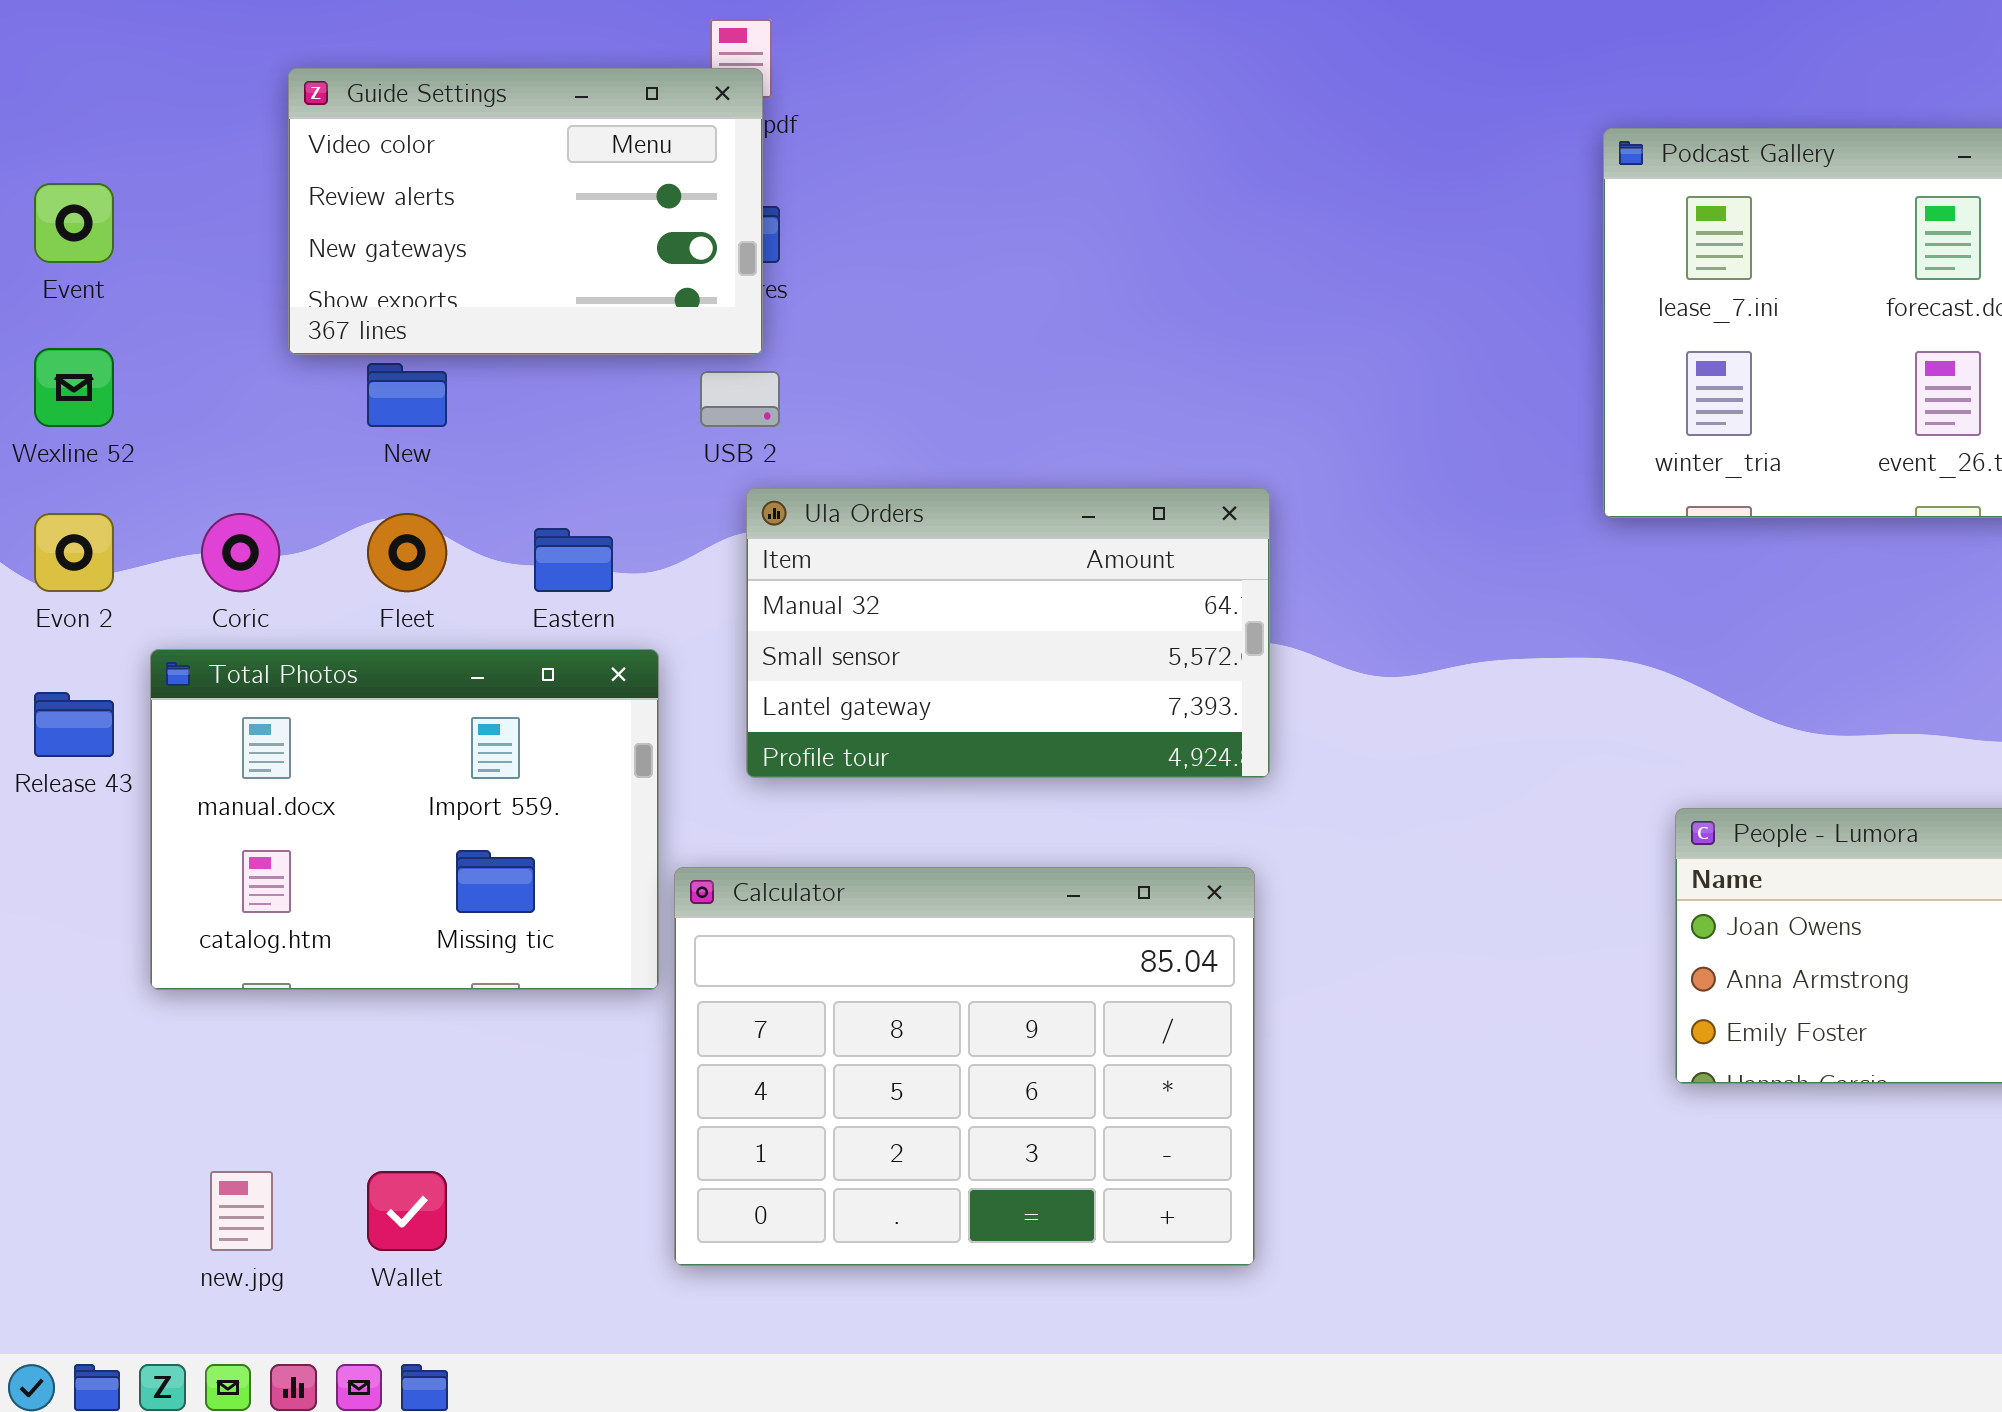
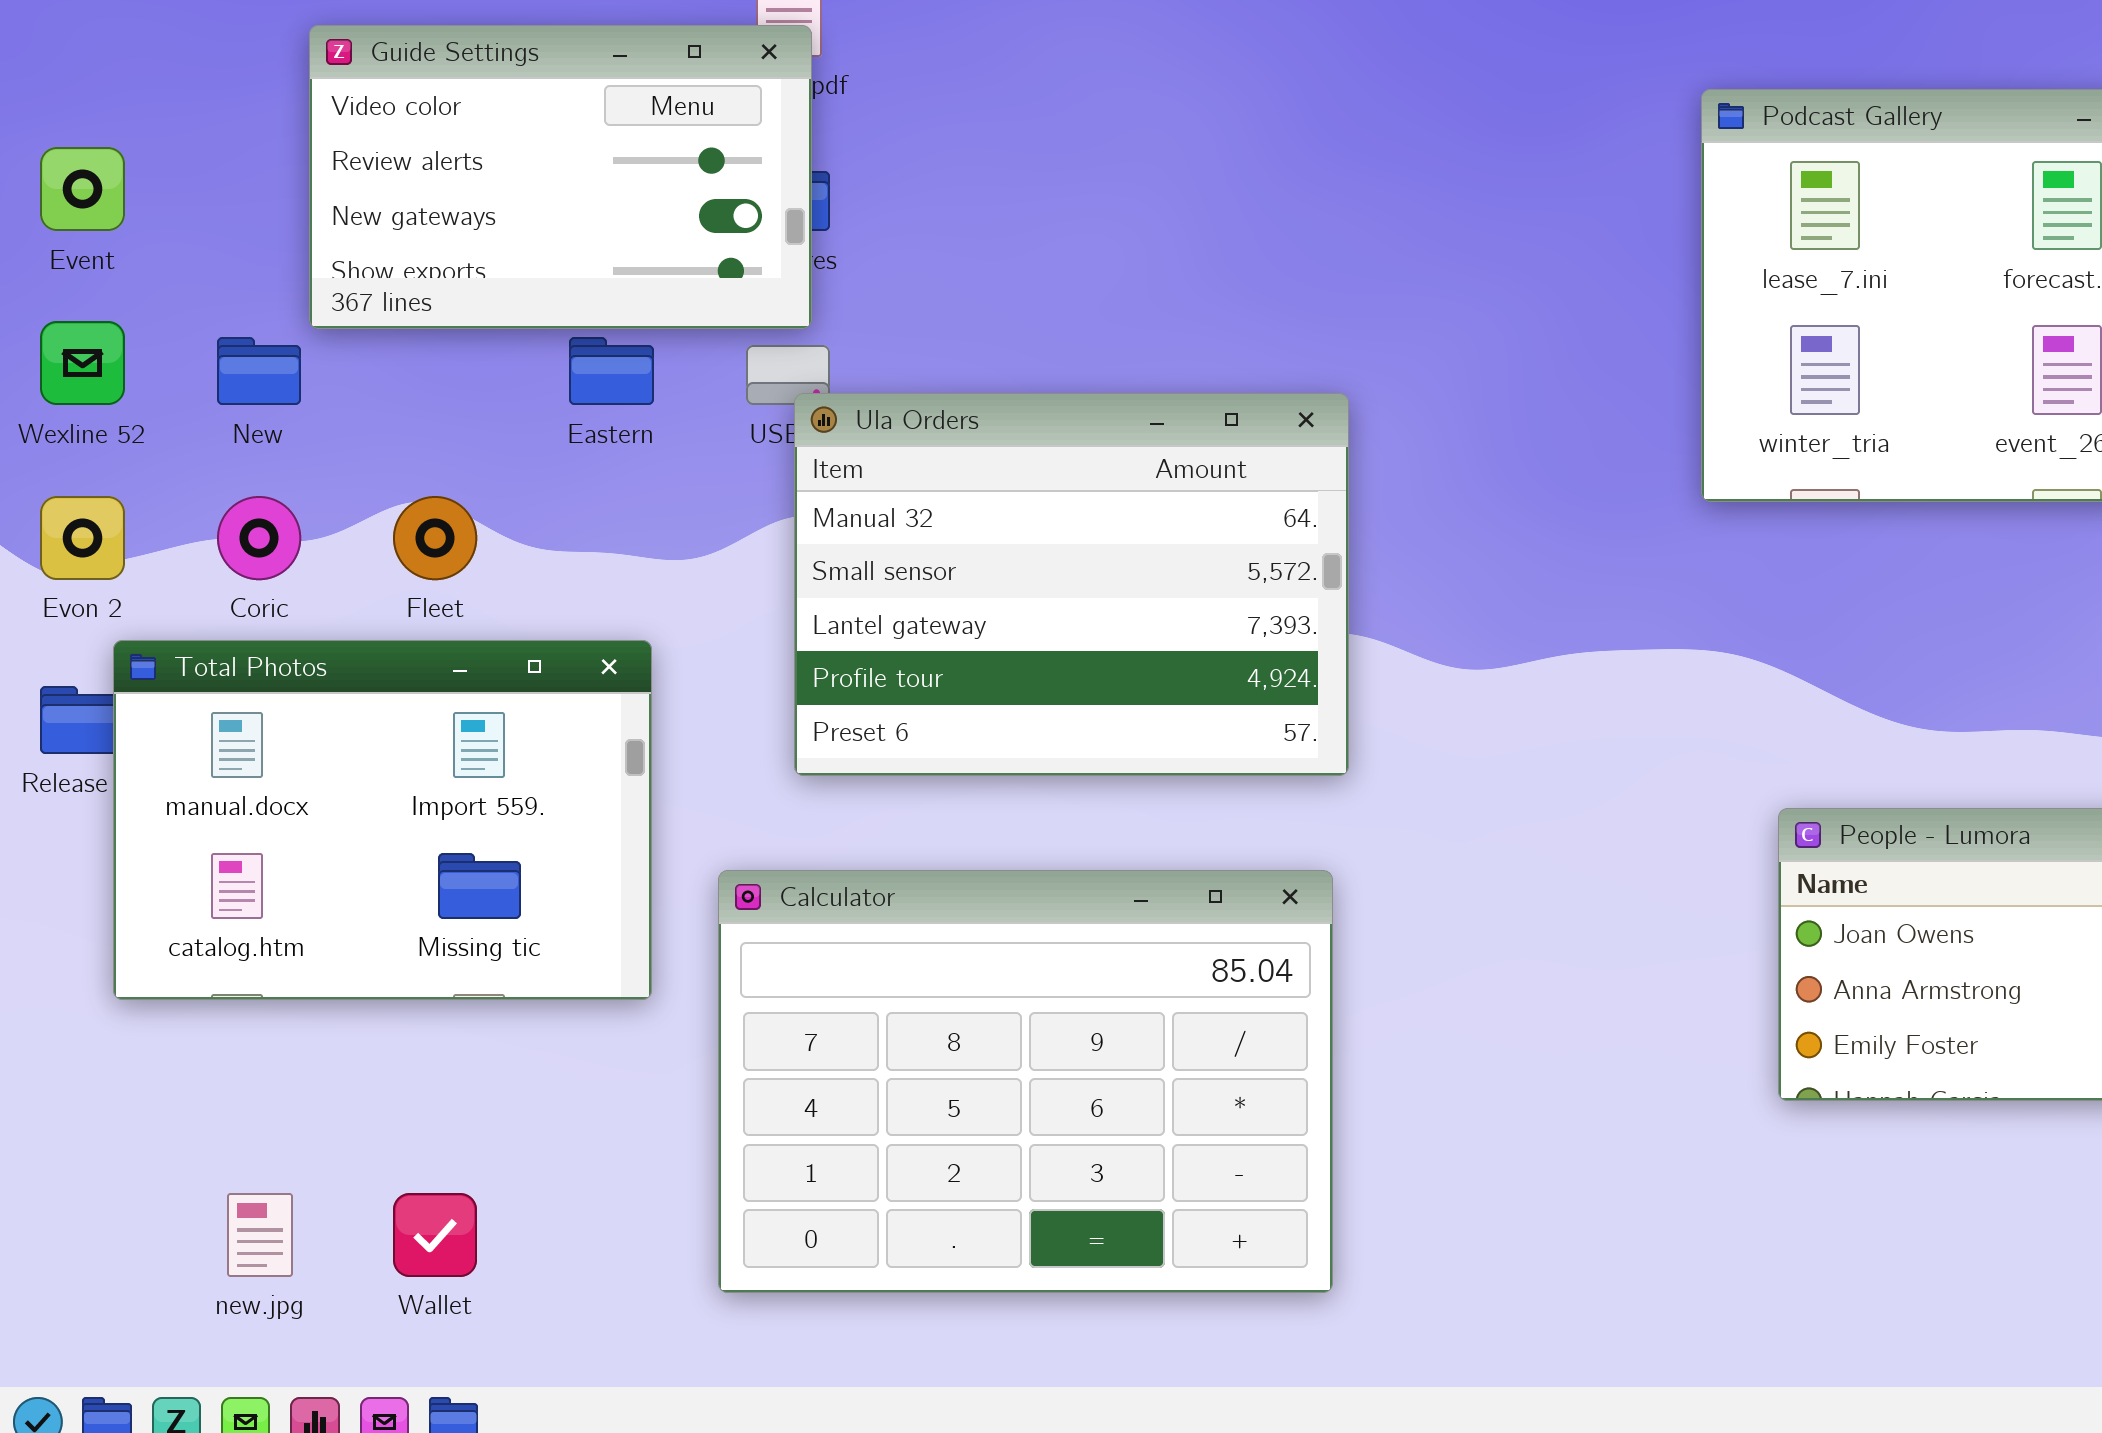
New: [367,363,447,427] -> [217,337,301,405], moved
Ula Orders: [746,488,1270,778] -> [794,393,1349,776], resized
Eastern: [534,528,613,592] -> [569,337,654,405], moved
Total Photos: [150,649,659,990] -> [113,640,652,1000], moved

